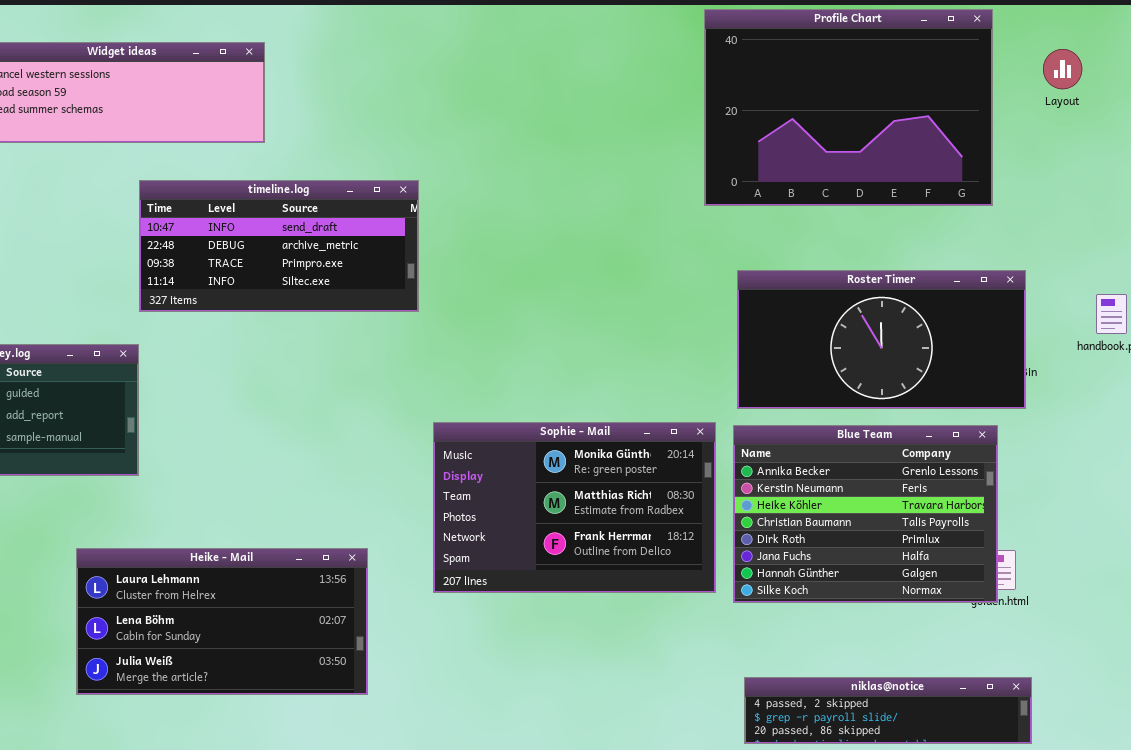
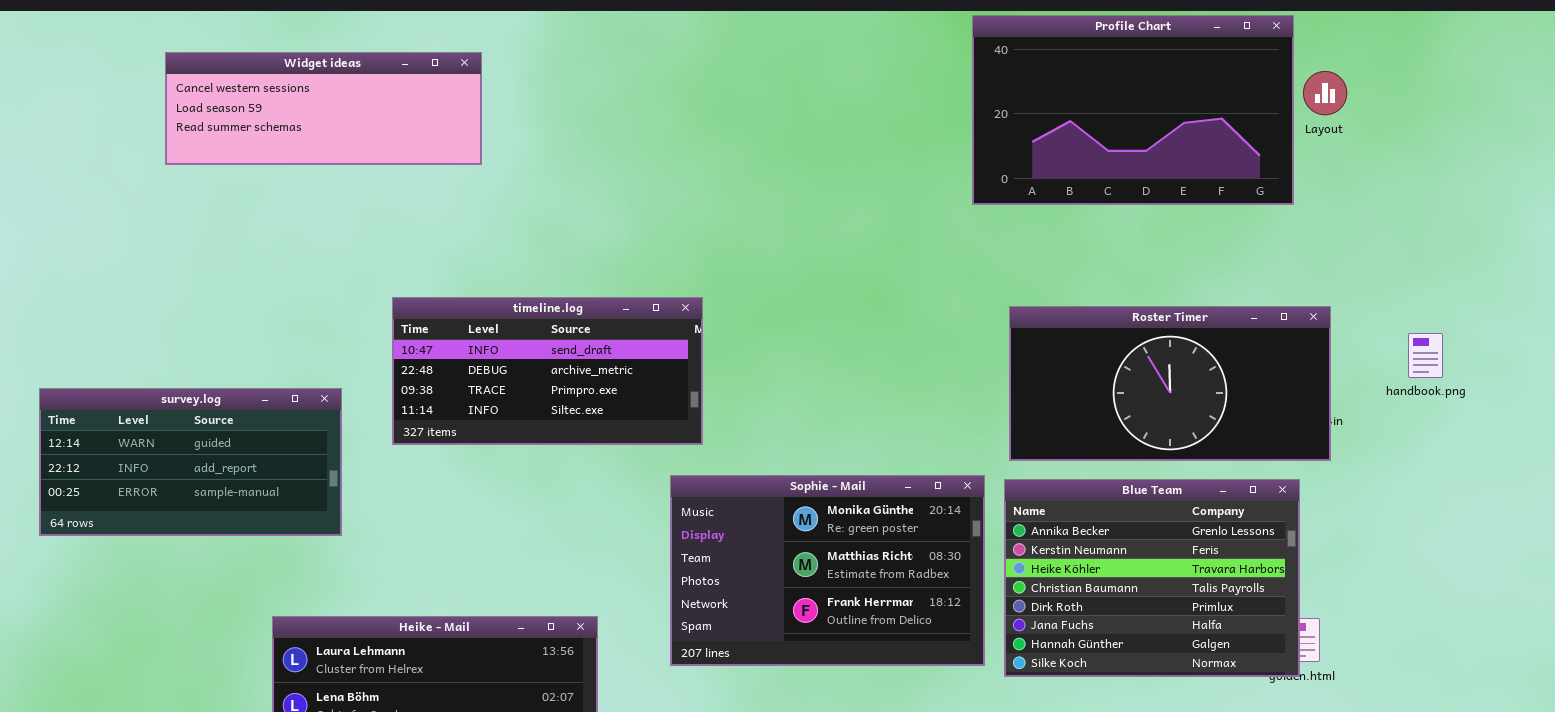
Profile Chart: [704,9,993,206] -> [972,15,1294,205], resized
Layout: [1043,49,1082,89] -> [1303,71,1347,115], moved
timeline.log: [139,180,419,312] -> [392,297,703,445], moved

